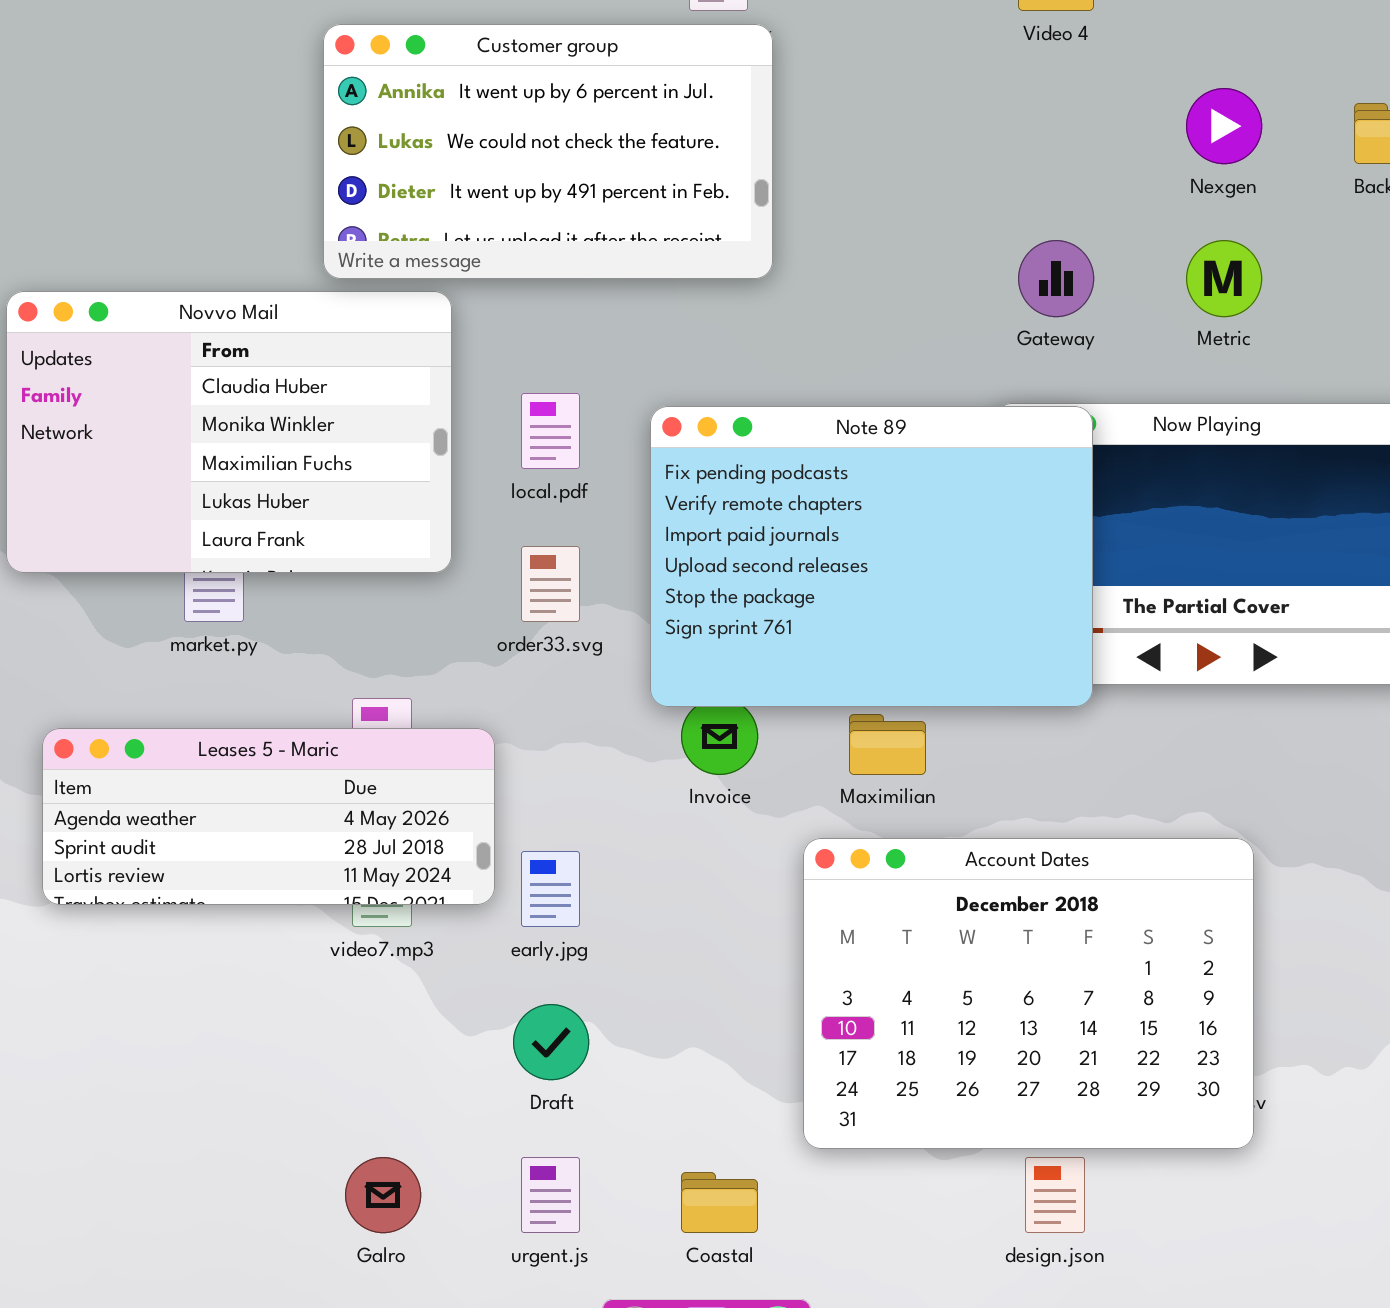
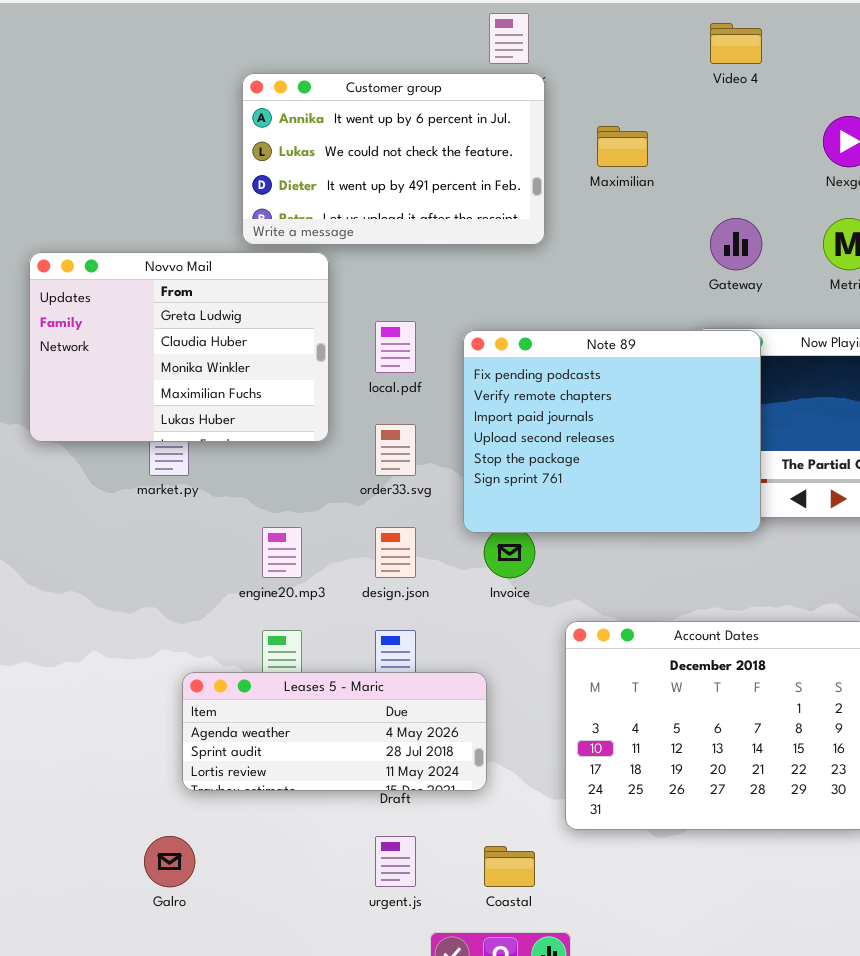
Novvo Mail: [6,291,452,573] -> [29,252,329,442], scrolled up 1 row
Maximilian: [849,714,926,775] -> [597,126,648,167], moved
Leases 5 - Maric: [42,728,495,905] -> [182,672,487,791], moved
Galro: [345,1157,421,1233] -> [144,836,195,887], moved
design.json: [1025,1157,1085,1233] -> [375,527,416,578], moved

